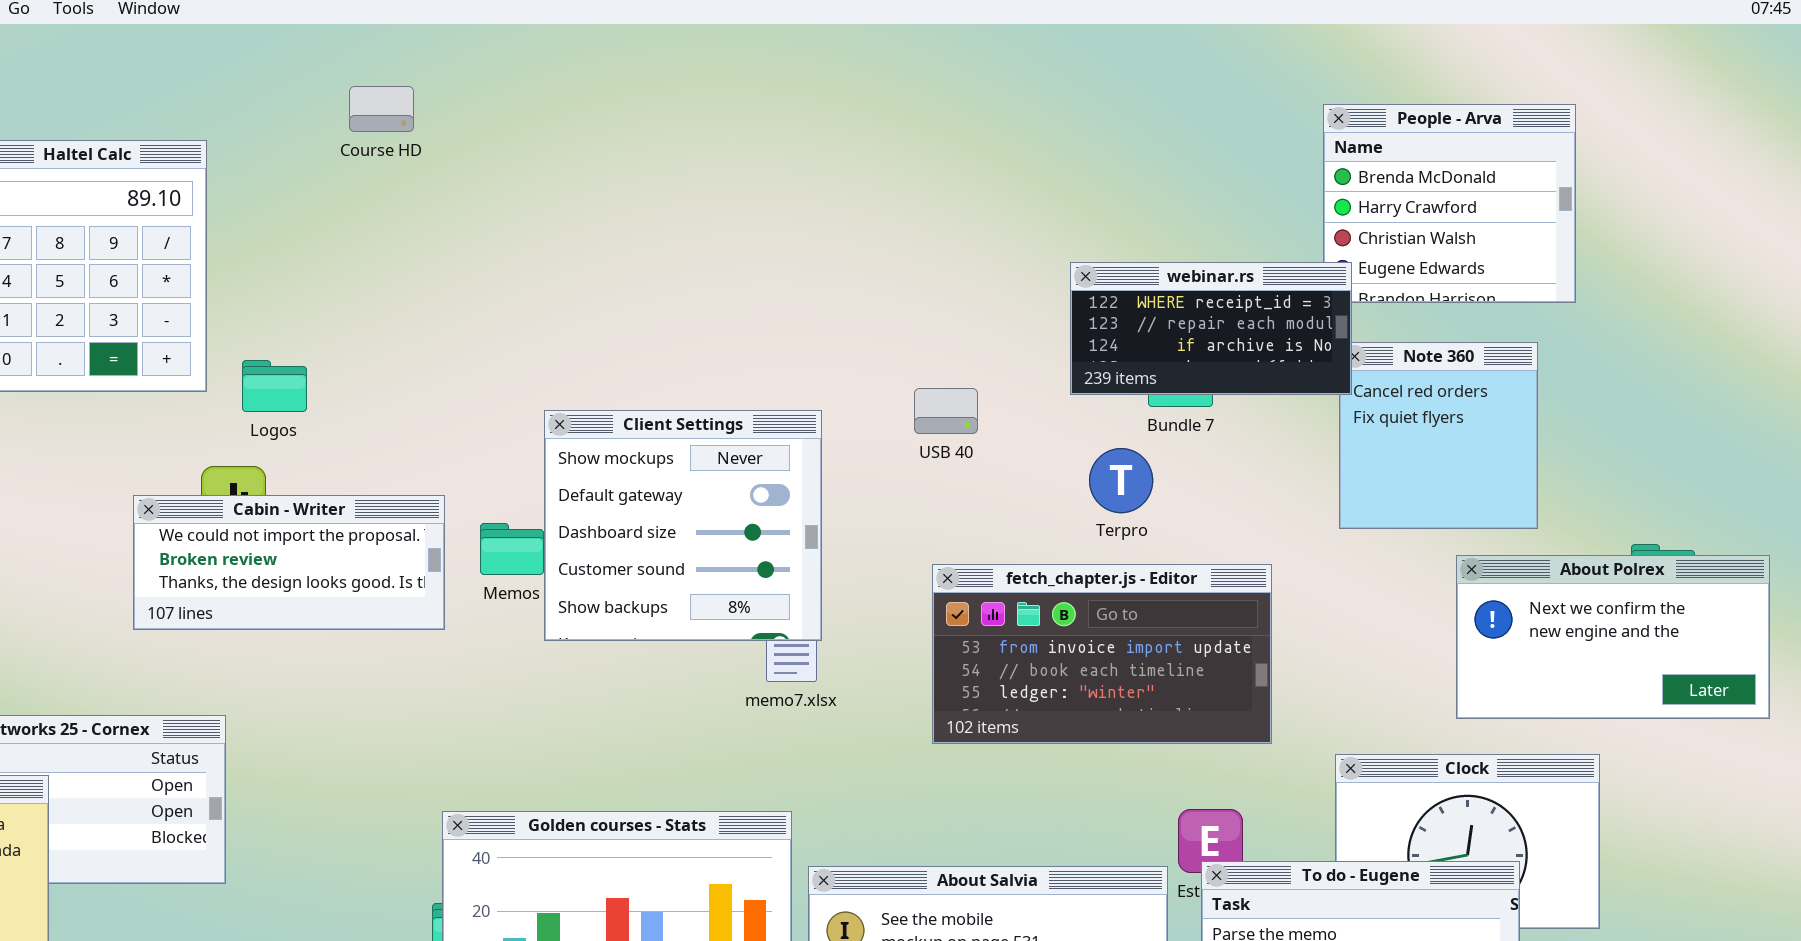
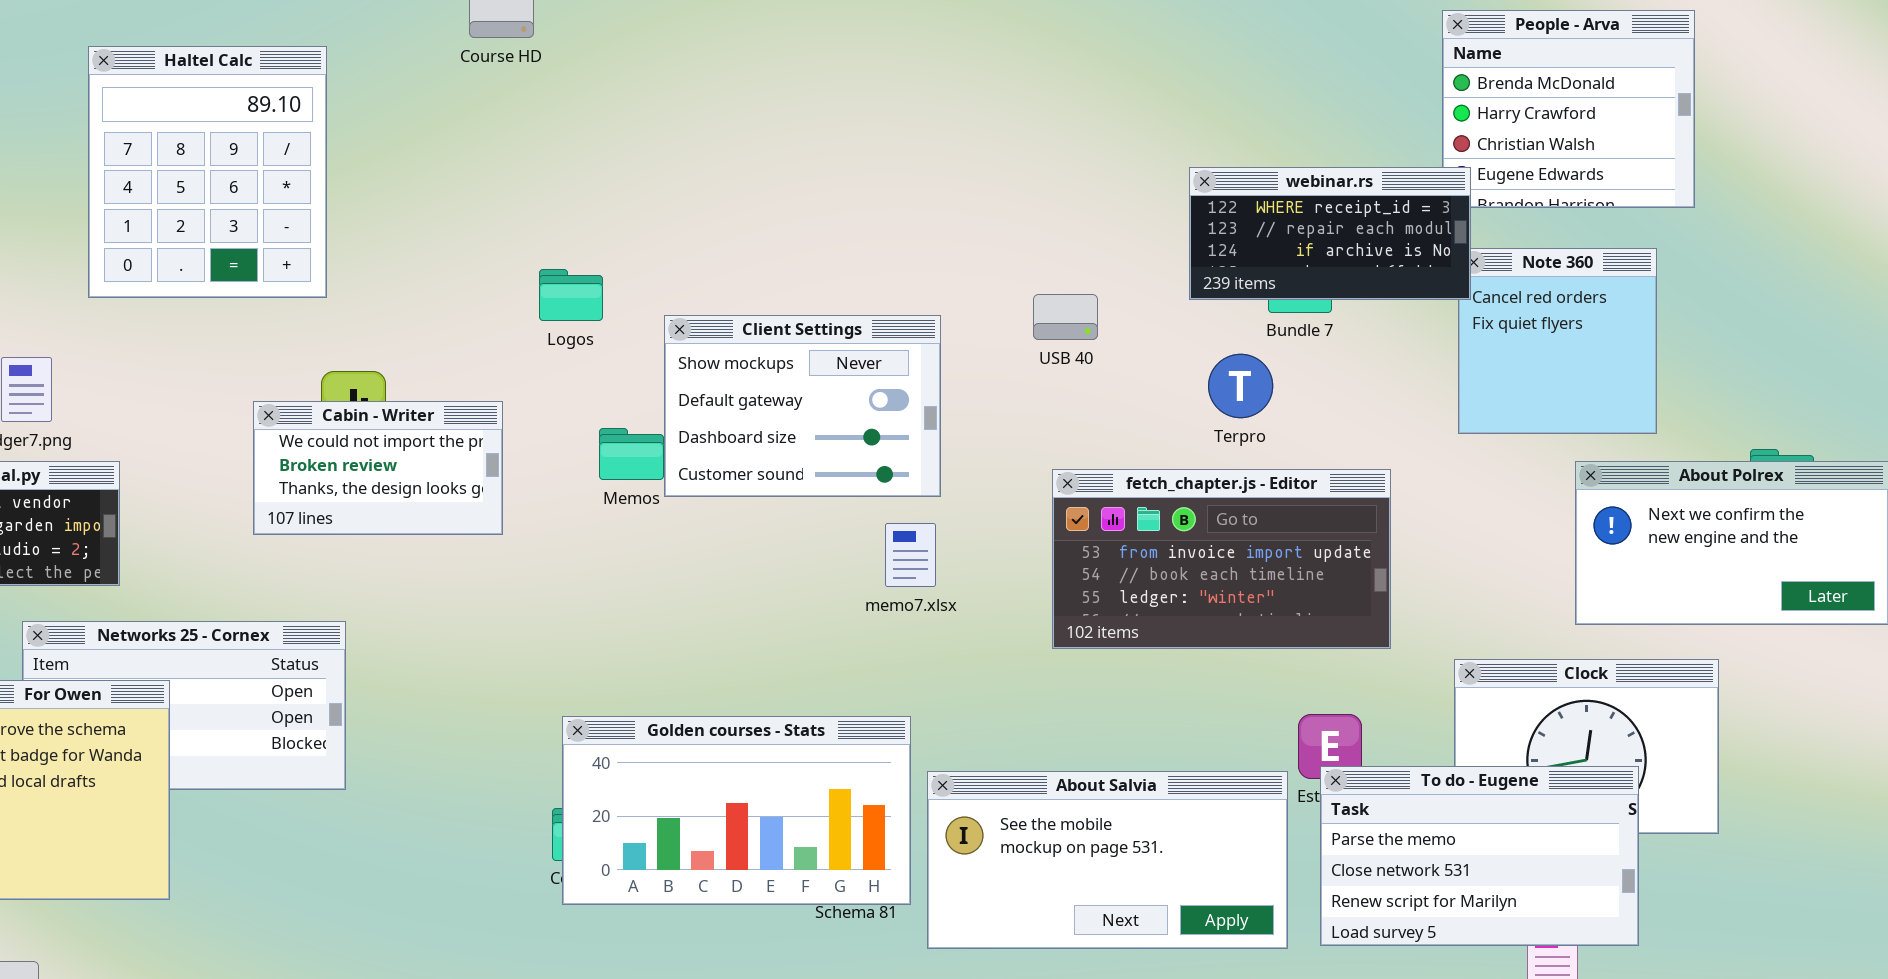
Logos: [242,360,307,412] -> [539,269,603,321], moved
Client Settings: [544,410,822,641] -> [664,315,941,497], resized
Cabin - Writer: [133,495,445,630] -> [253,401,503,535], resized

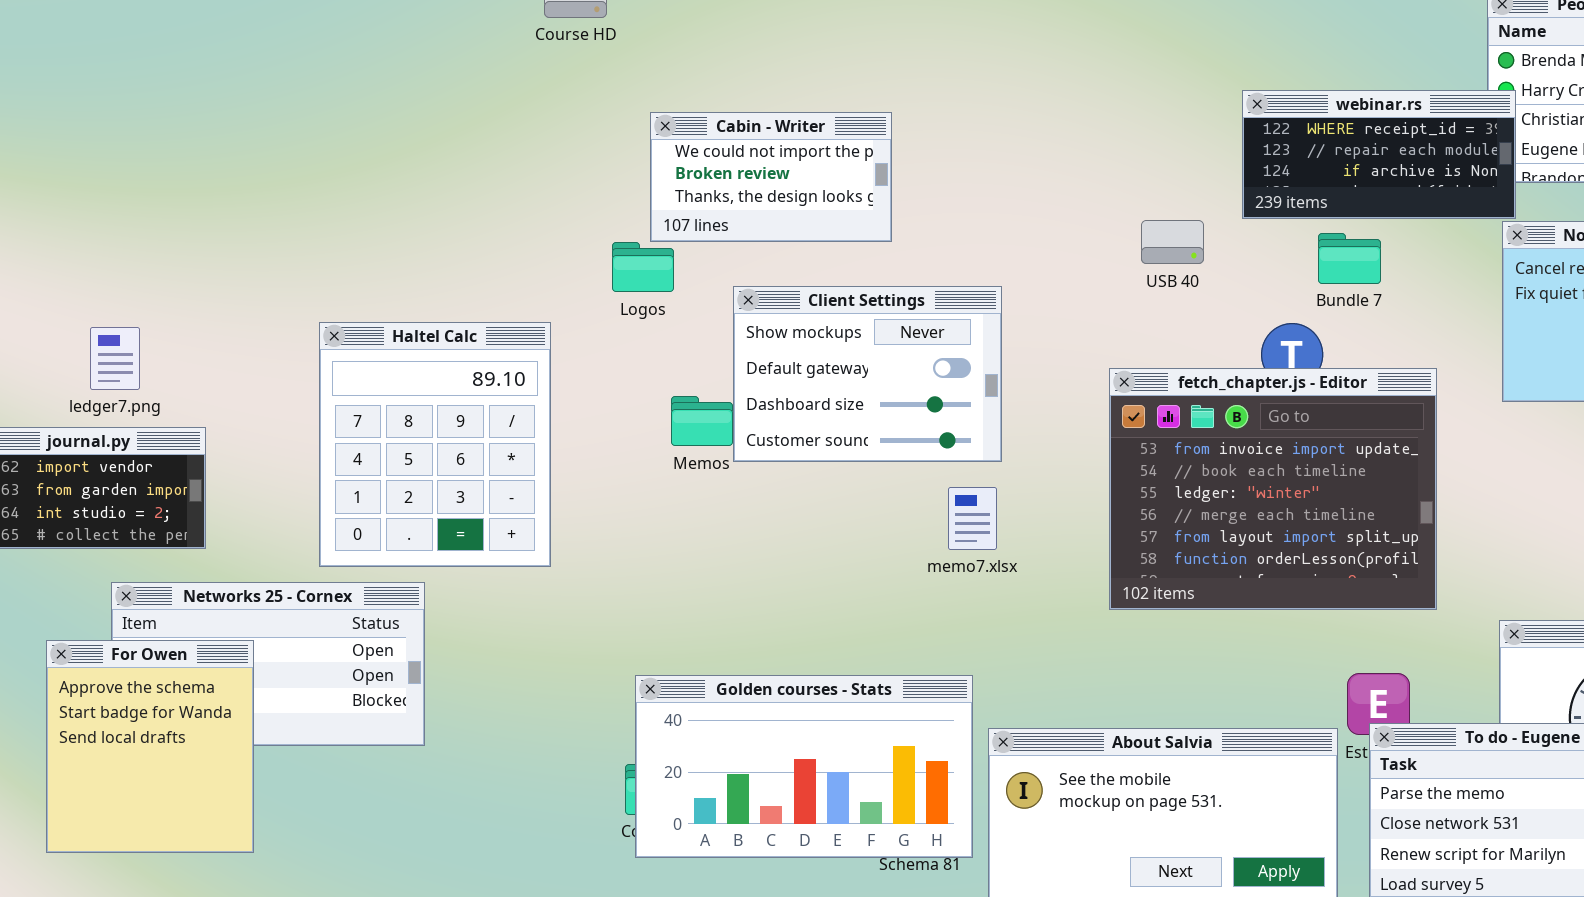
Haltel Calc: [88,46,327,298] -> [319,322,551,567], moved
webinar.rs: [1189,167,1471,300] -> [1242,90,1516,219], moved
USB 40: [1033,294,1098,340] -> [1141,220,1204,264], moved
Cabin - Writer: [253,401,503,535] -> [650,112,892,242], moved
fetch_chapter.js - Editor: [1052,469,1391,649] -> [1109,368,1437,610], resized

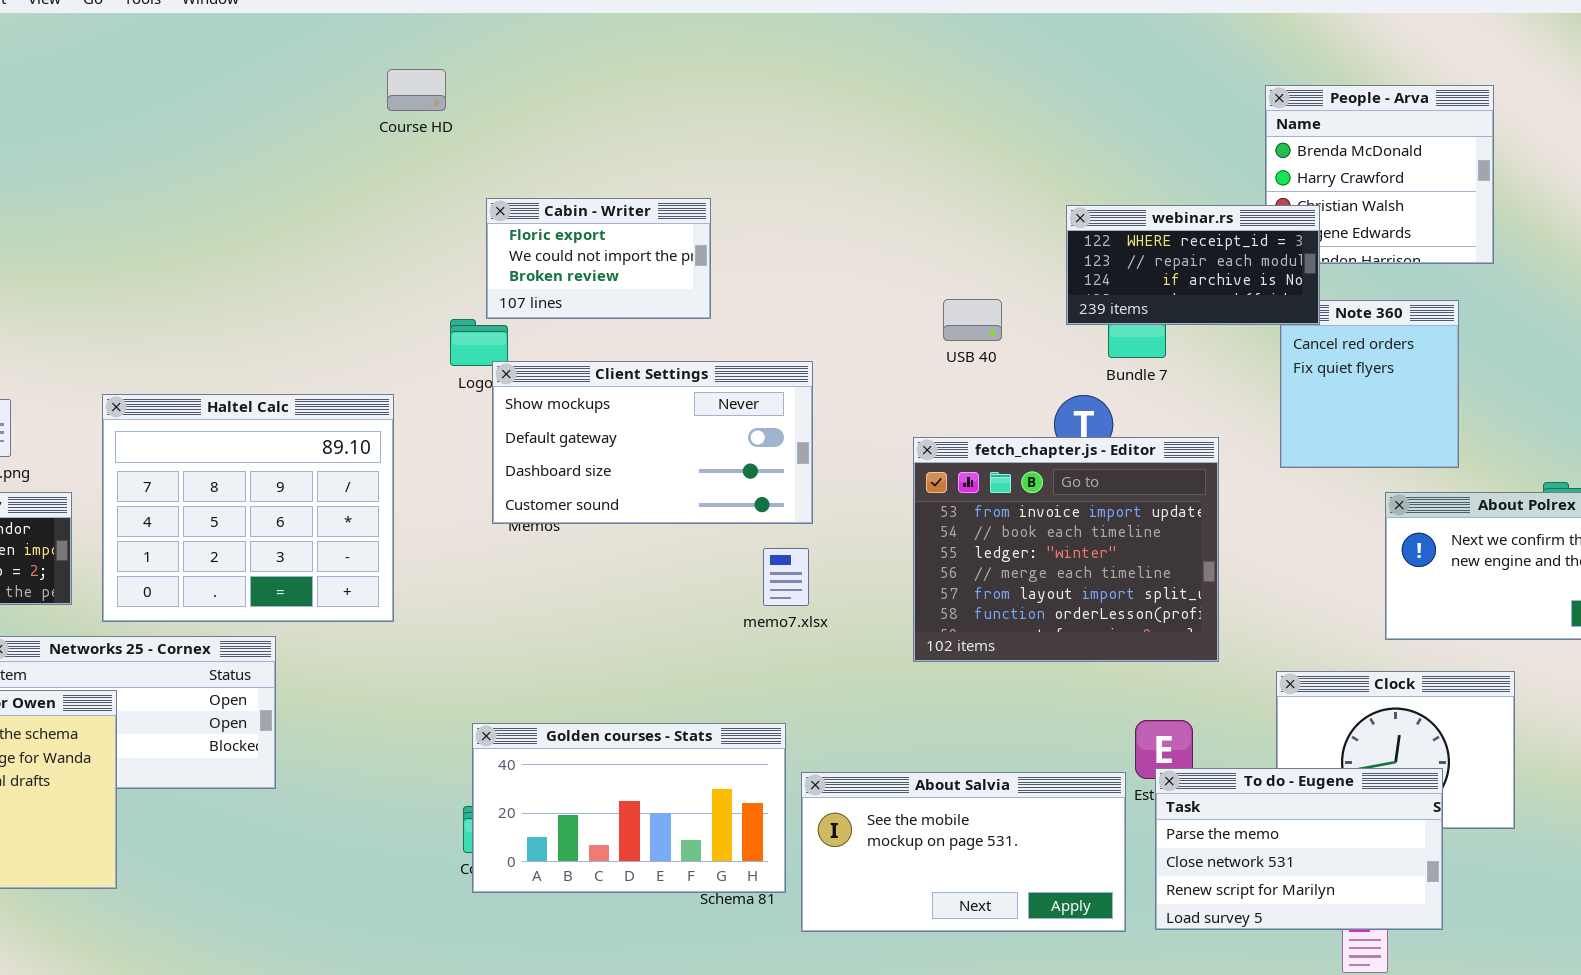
webinar.rs: [1242,90,1516,219] -> [1066,205,1320,325], moved
Cabin - Writer: [650,112,892,242] -> [486,198,711,319], scrolled up 1 row
Client Settings: [733,286,1002,462] -> [492,361,813,524], resized
Haltel Calc: [319,322,551,567] -> [102,394,394,622], resized

